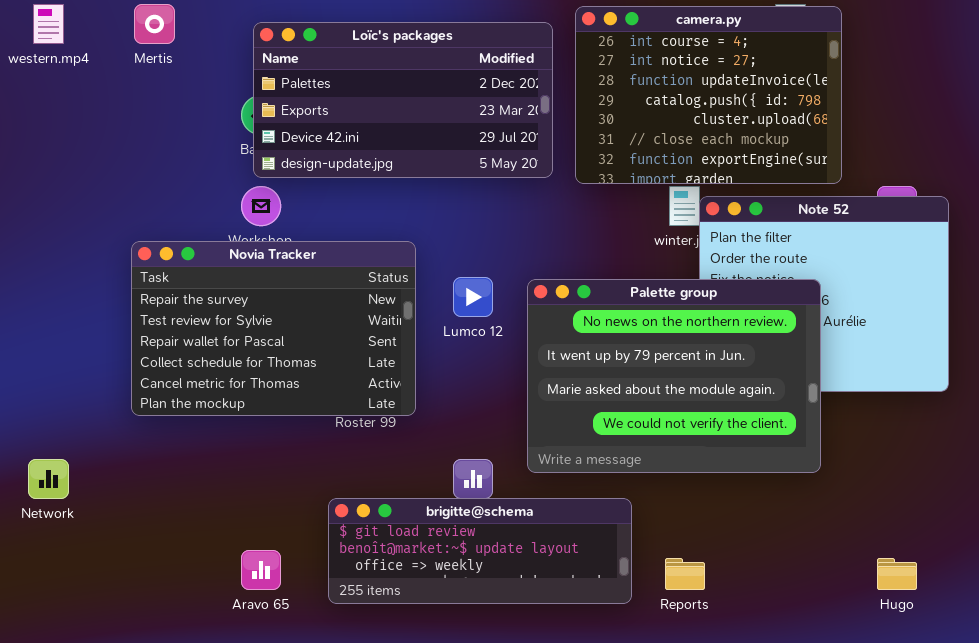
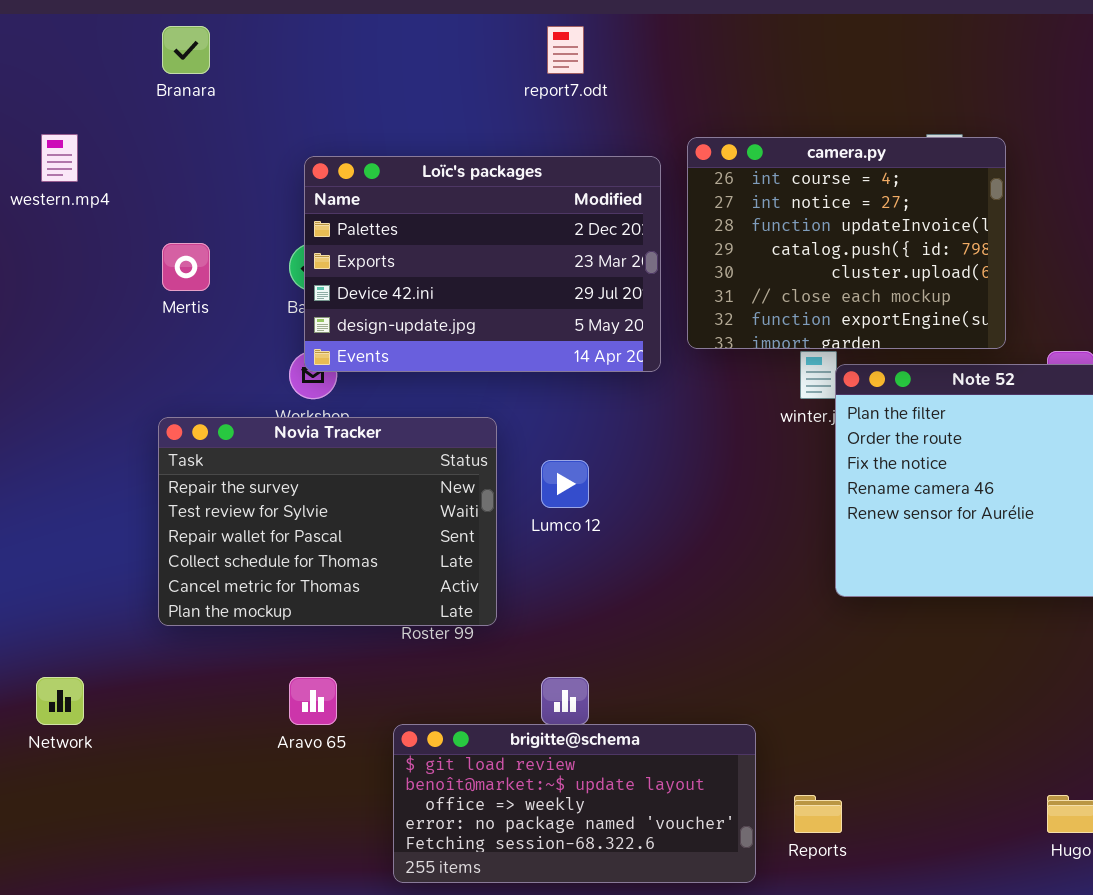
Mertis: [134,4,175,44] -> [162,243,210,291], moved
Loïc's packages: [253,22,553,178] -> [304,156,661,372], resized
Palette group: [527,279,821,473] -> none, closed
brigitte@schema: [328,498,632,604] -> [393,724,756,883], resized
Aravo 65: [241,550,281,590] -> [289,677,337,725], moved

